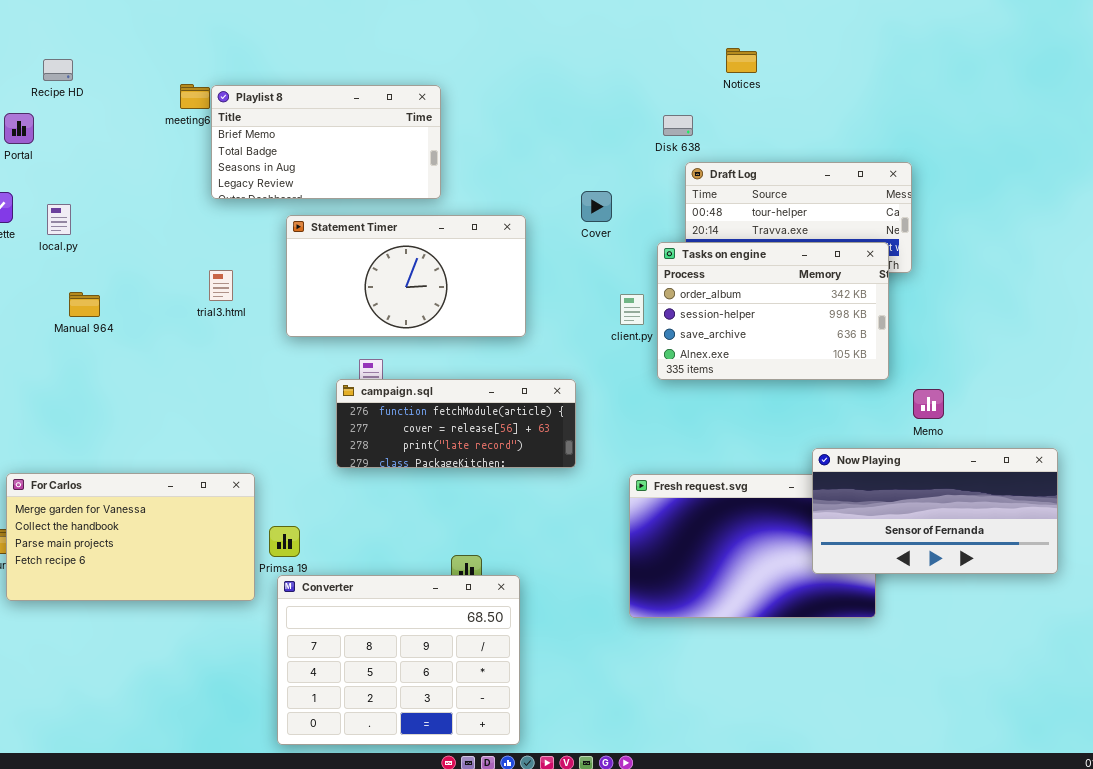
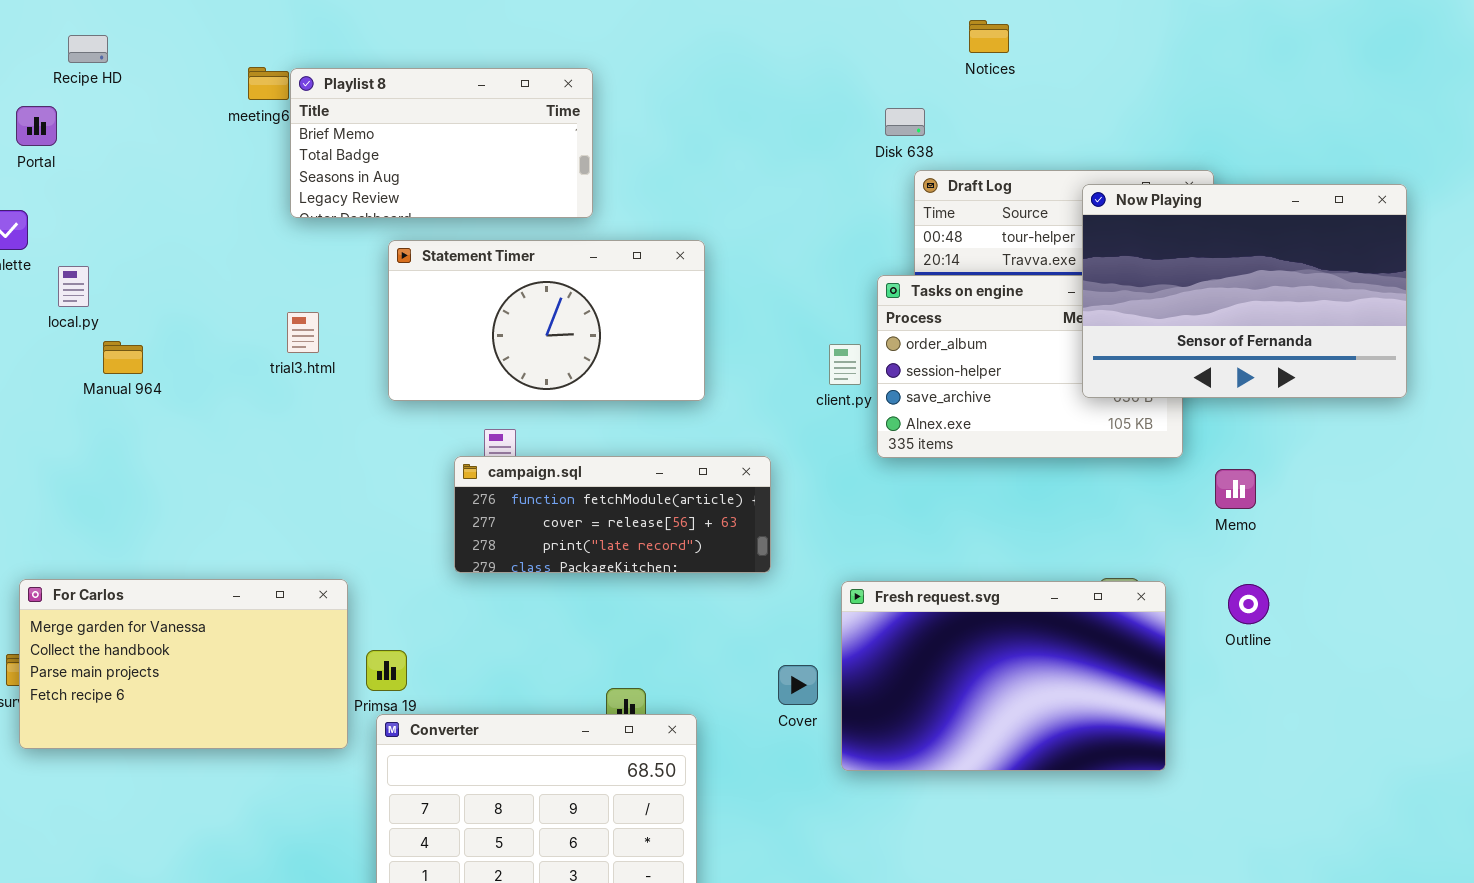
Cover: [581,191,612,222] -> [778,665,818,705], moved
local.py: [47,204,71,235] -> [58,266,89,307], moved
Now Playing: [812,448,1058,574] -> [1082,184,1407,398], moved, resized

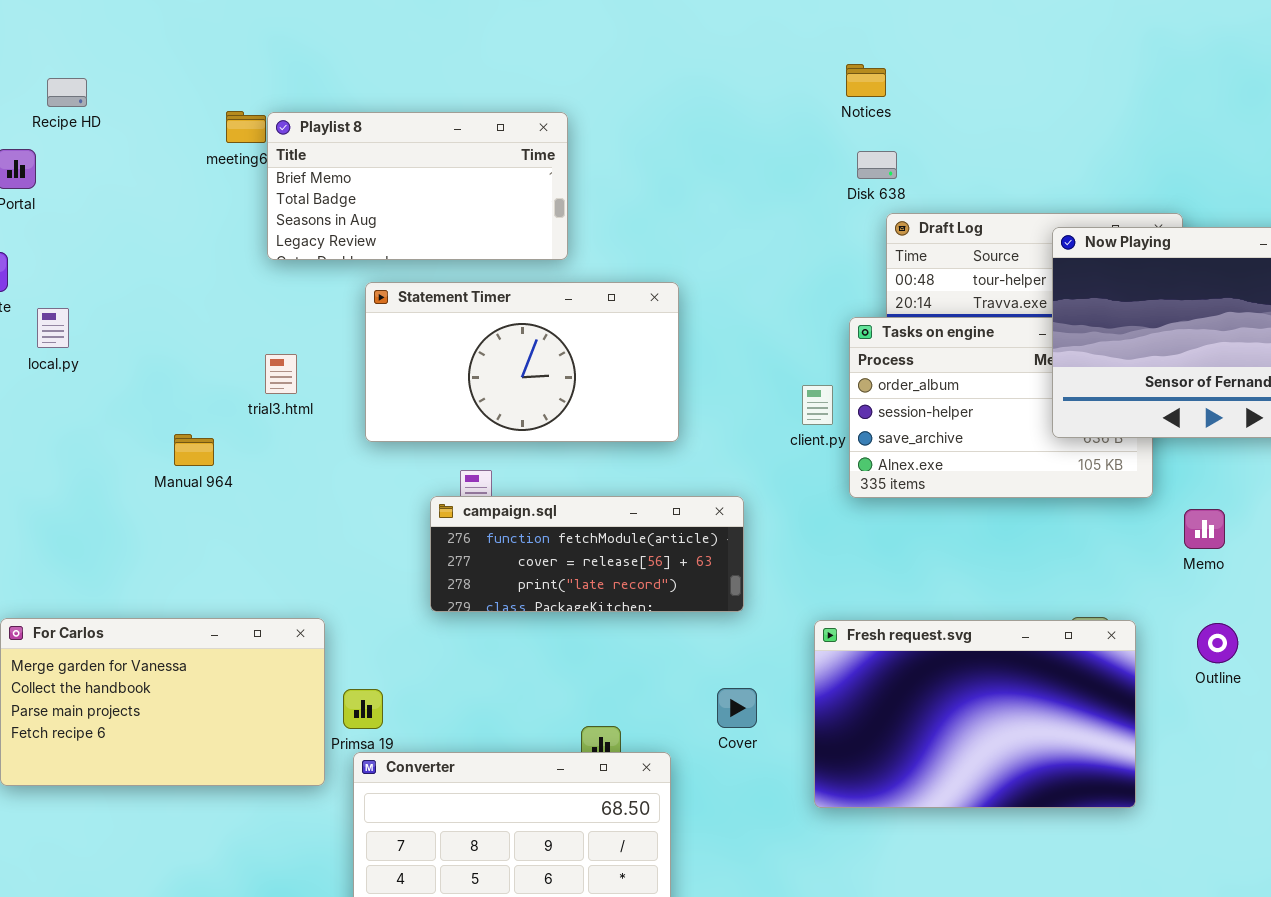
Notices: [969,20,1009,53] -> [846,64,886,97], moved
Manual 964: [103,341,143,374] -> [174,434,214,466], moved
Cover: [778,665,818,705] -> [717,688,757,728], moved

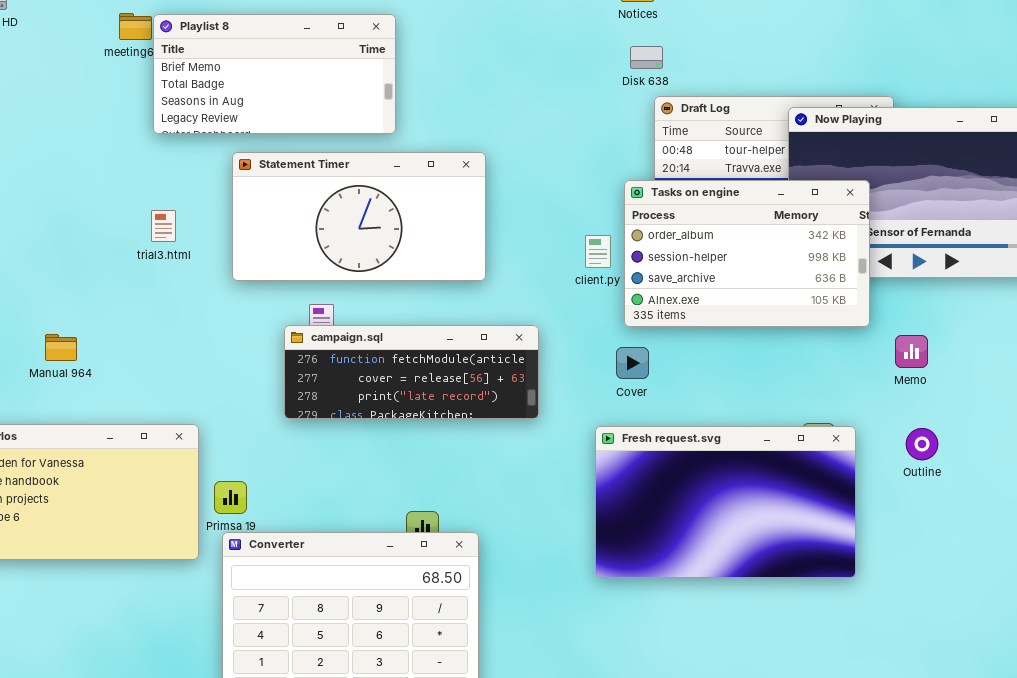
Tasks on engine: [849,317,1153,498] -> [624,180,870,327], raised
Manual 964: [174,434,214,466] -> [45,334,77,361], moved
Cover: [717,688,757,728] -> [616,347,649,379], moved

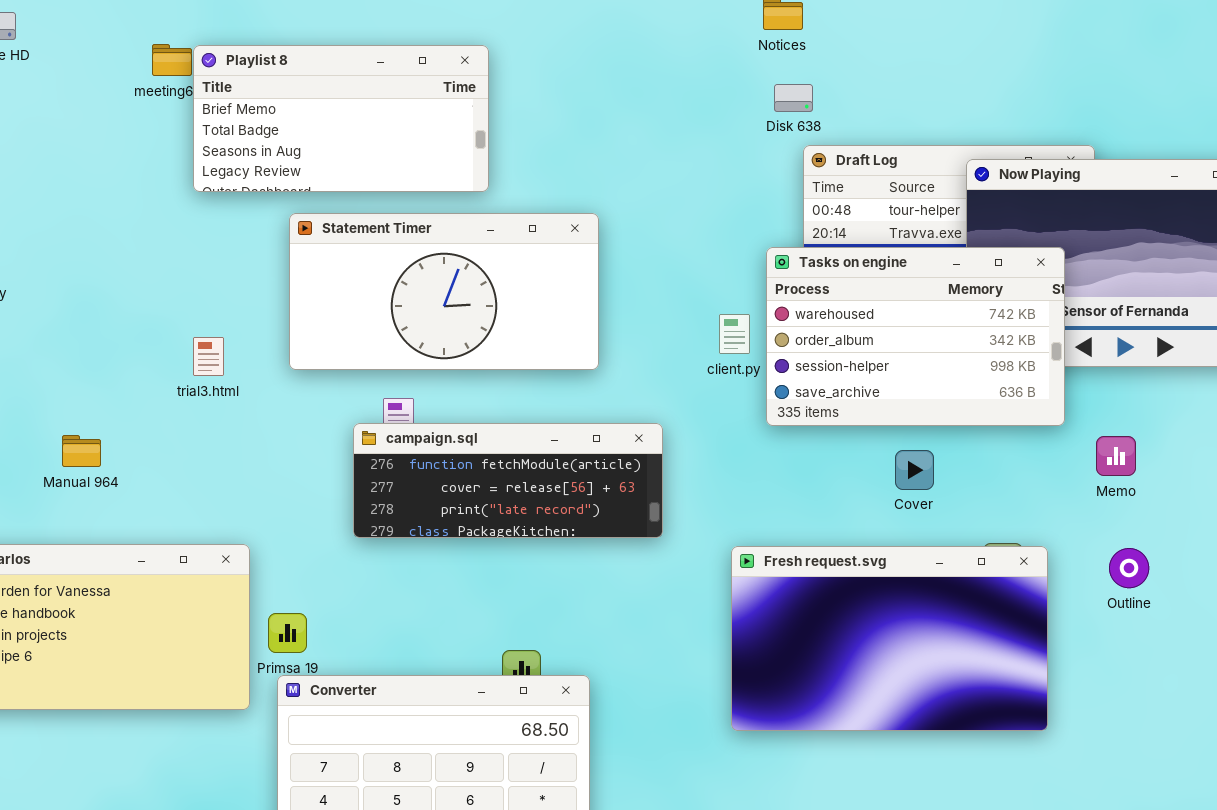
Tasks on engine: [624,180,870,327] -> [766,247,1065,426], scrolled up 1 row
trial3.html: [151,210,176,242] -> [193,337,224,376], moved
Cover: [616,347,649,379] -> [895,450,934,490], moved

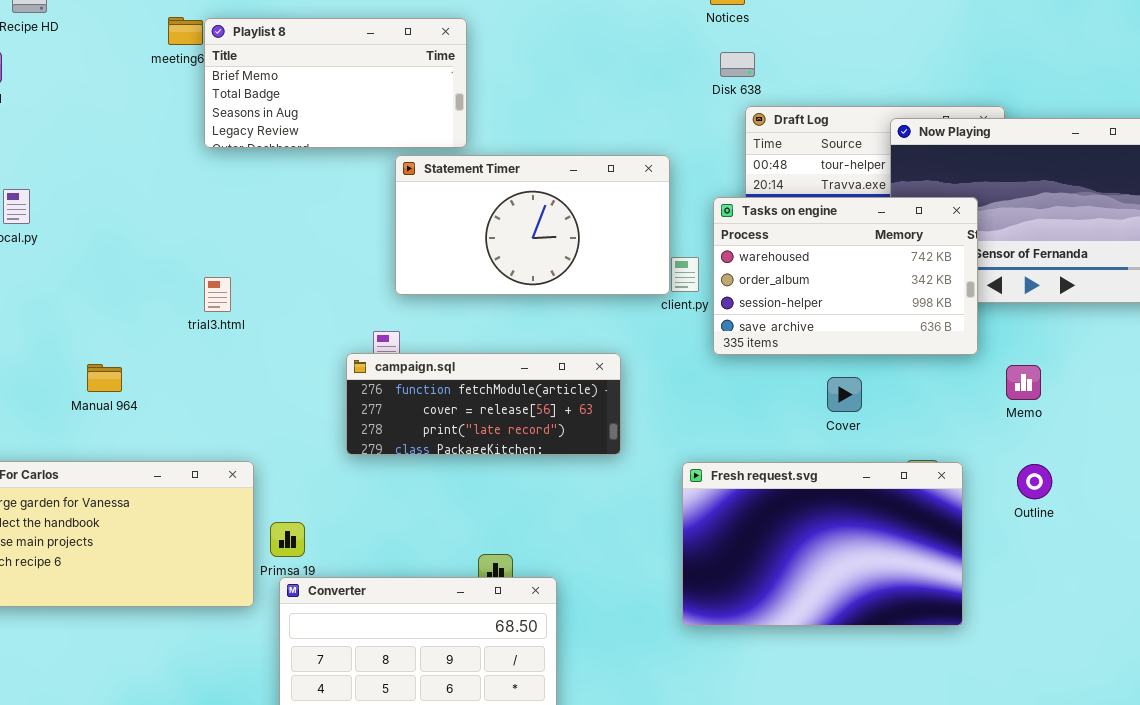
Statement Timer: [289,213,599,370] -> [395,155,670,295], moved

